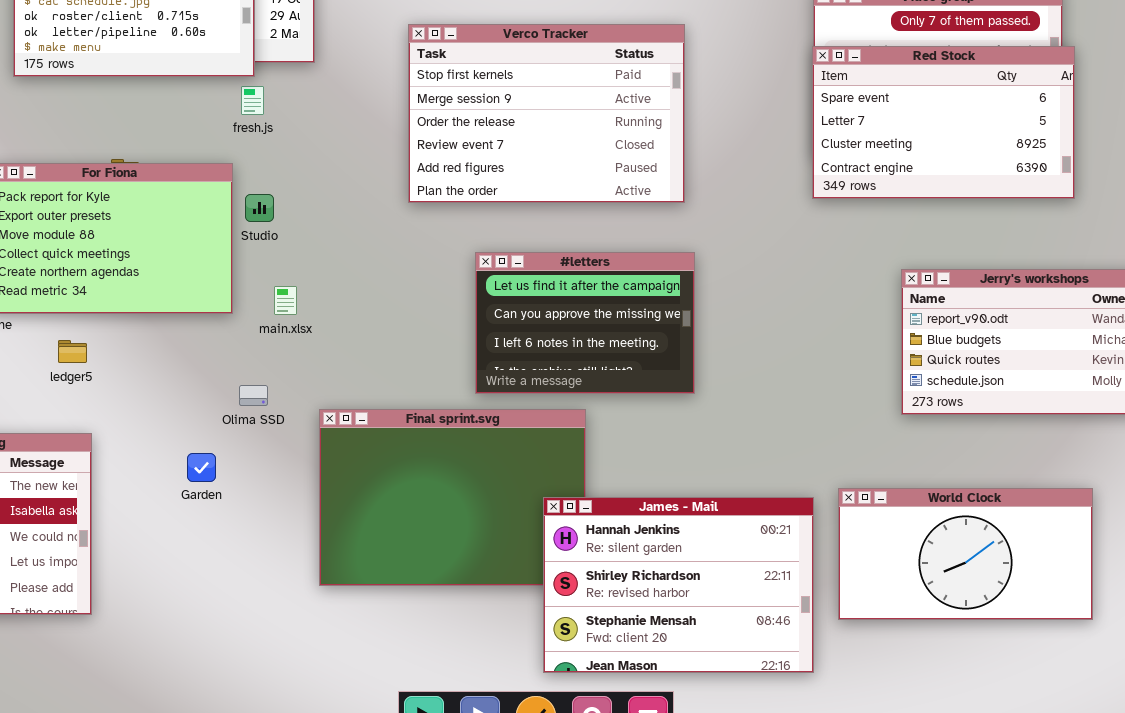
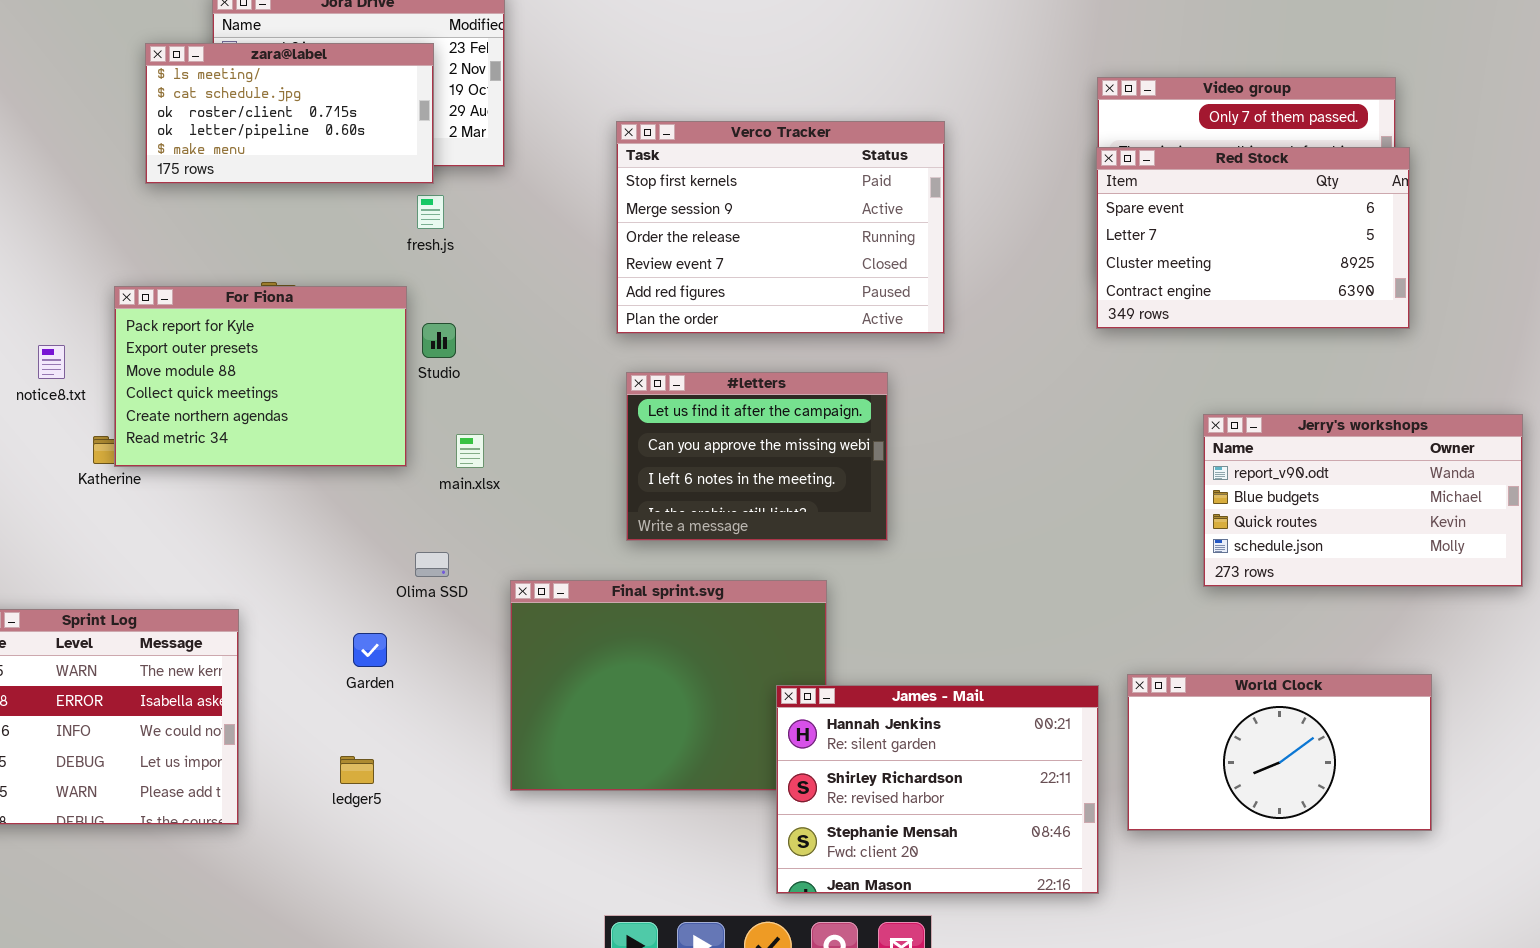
#letters: [475,252,695,394] -> [626,372,888,541], moved
ledger5: [58,340,87,363] -> [340,756,374,784], moved

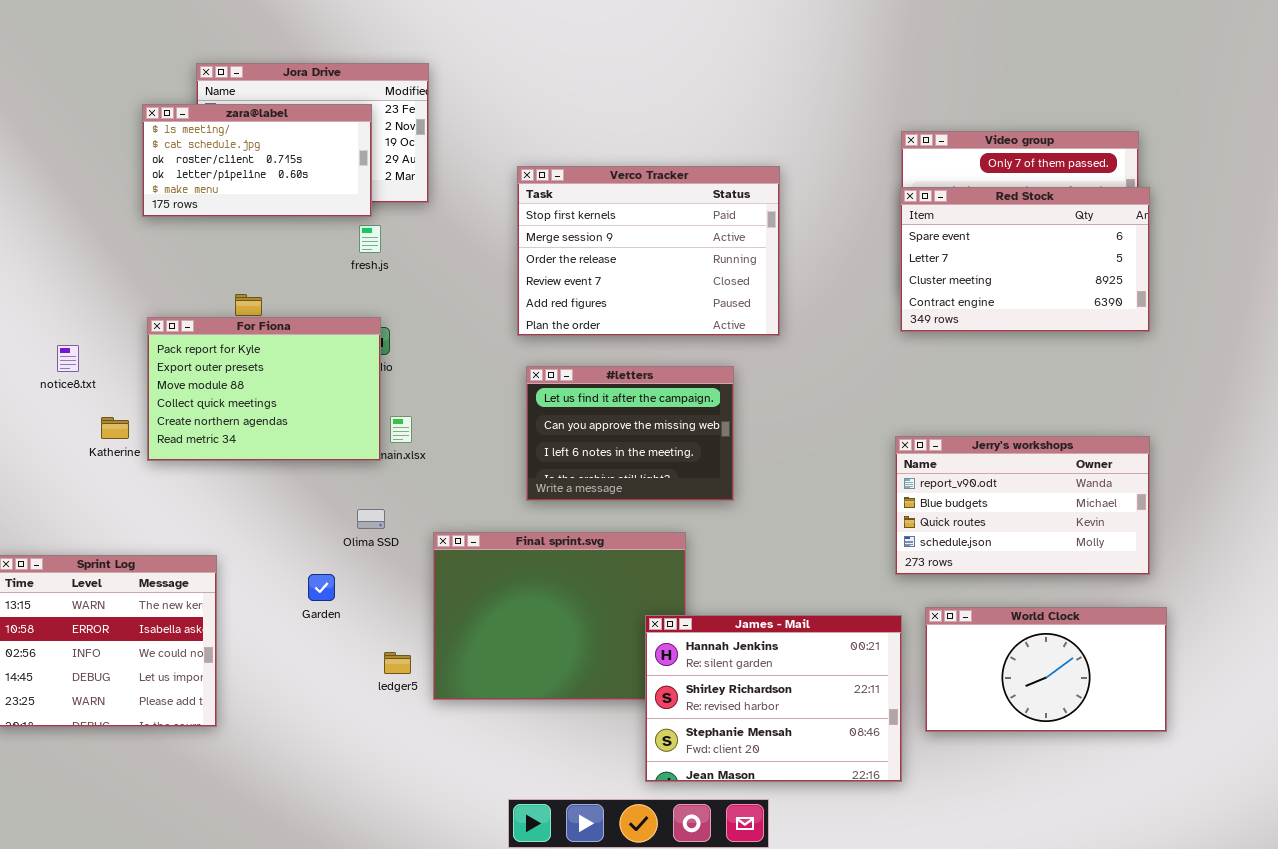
For Fiona: [114,286,407,467] -> [147,317,381,461], moved
Jerry's workshops: [1203,414,1523,587] -> [895,436,1150,575], moved
ledger5: [340,756,374,784] -> [384,652,411,674], moved

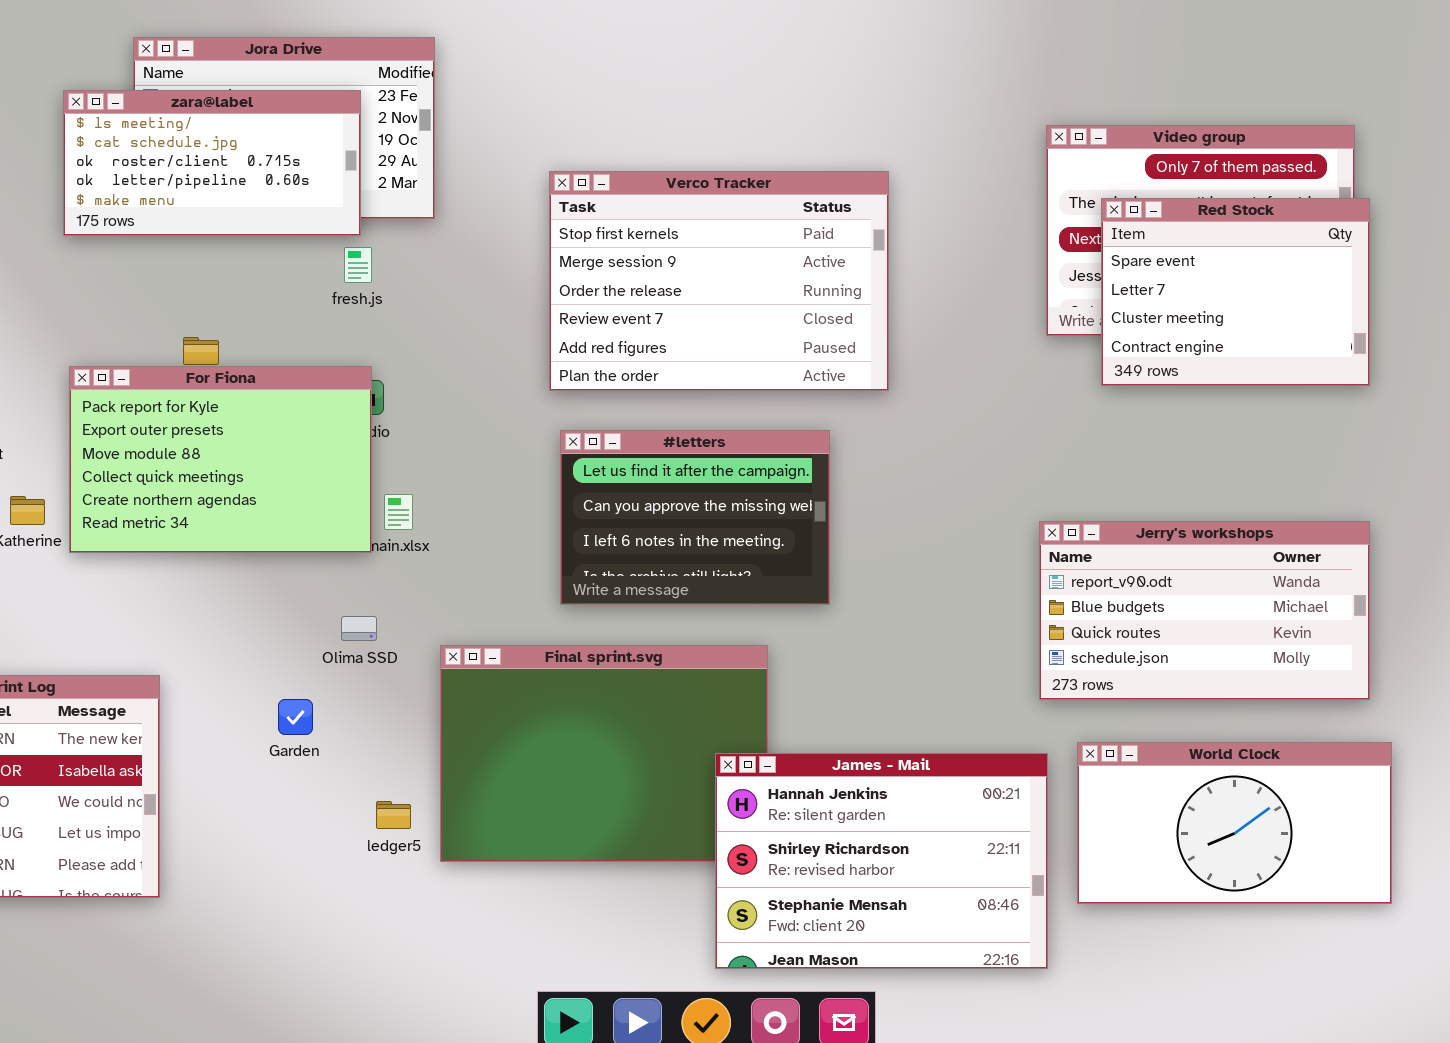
Red Stock: [900,187,1150,332] -> [1101,198,1370,386], resized

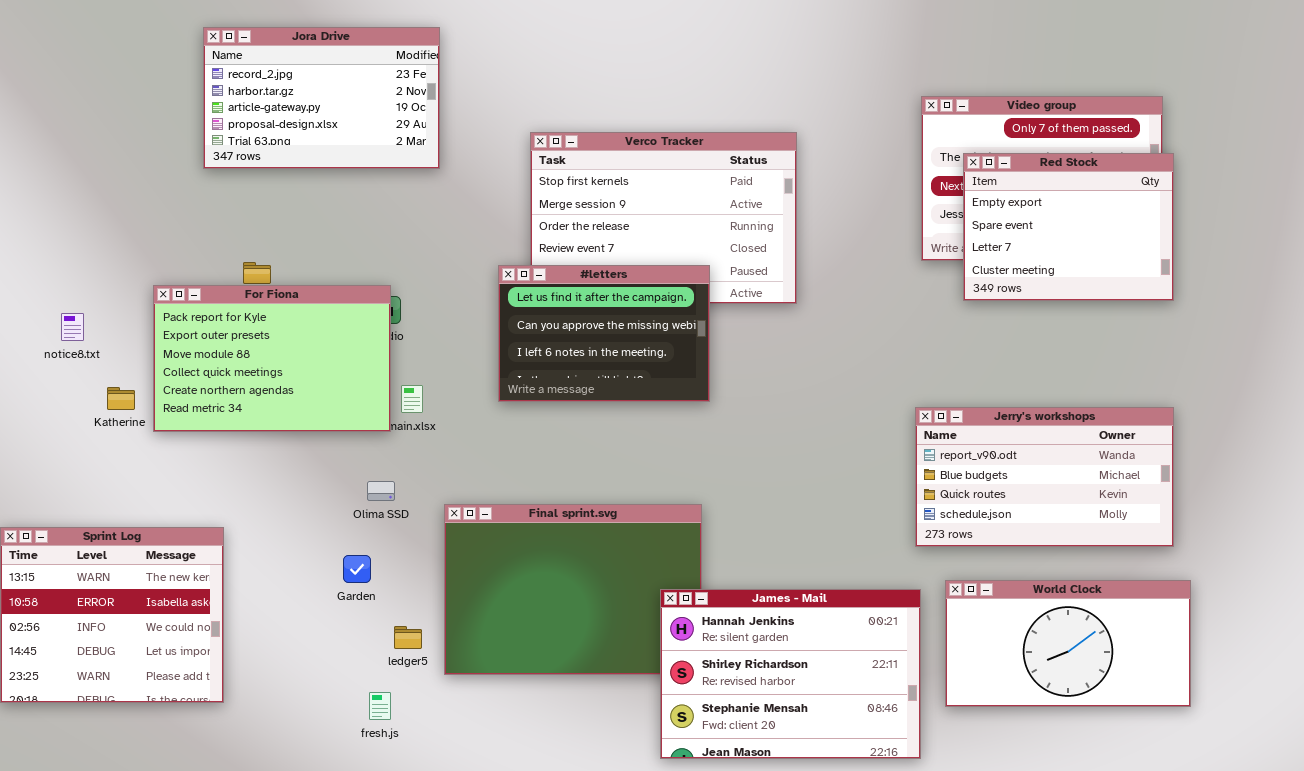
zara@label: [63,90,361,236] -> none, closed
Red Stock: [1101,198,1370,386] -> [963,153,1174,301], scrolled up 1 row
fresh.js: [344,247,372,283] -> [369,692,391,720], moved
#letters: [560,430,830,605] -> [498,265,710,402], moved
Garden: [278,699,313,735] -> [343,555,371,583], moved

